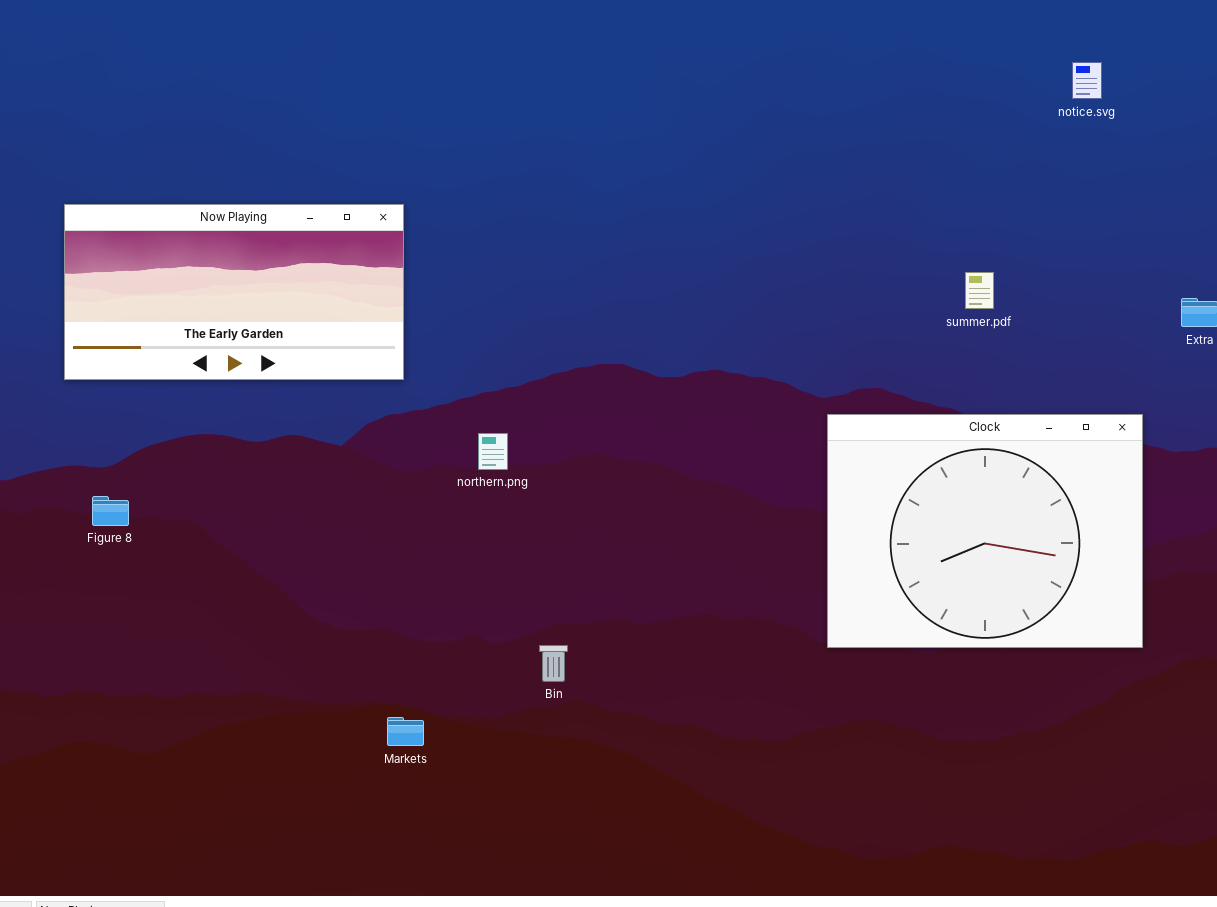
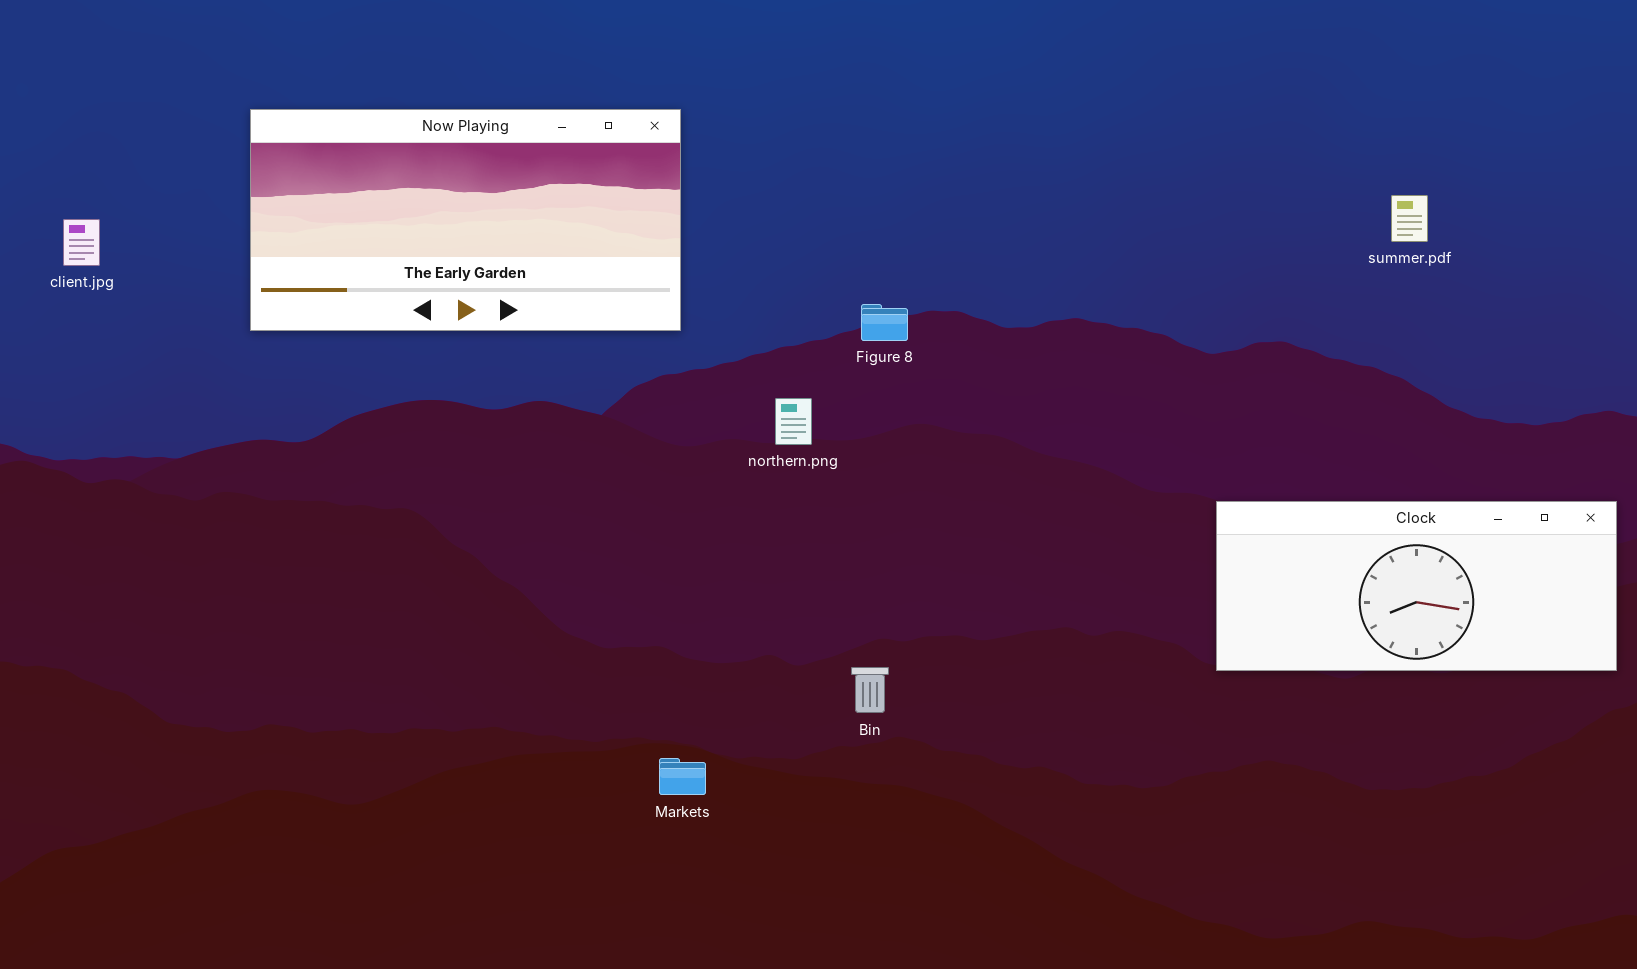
Clock: [827,414,1143,648] -> [1216,501,1617,671], resized
Figure 8: [92,496,129,526] -> [861,304,908,341], moved

